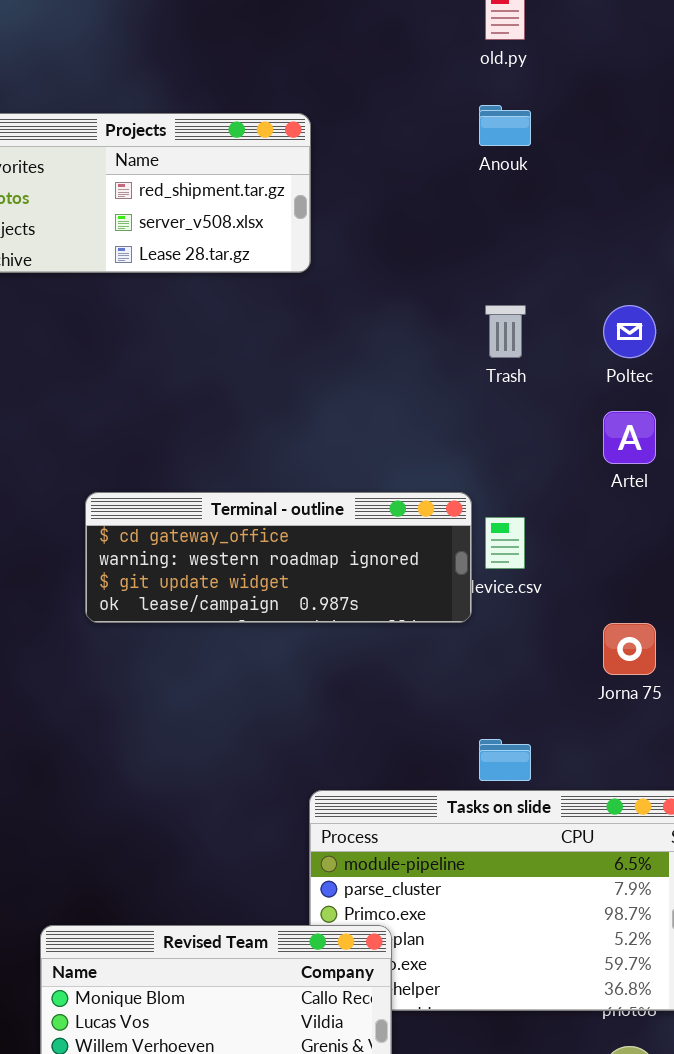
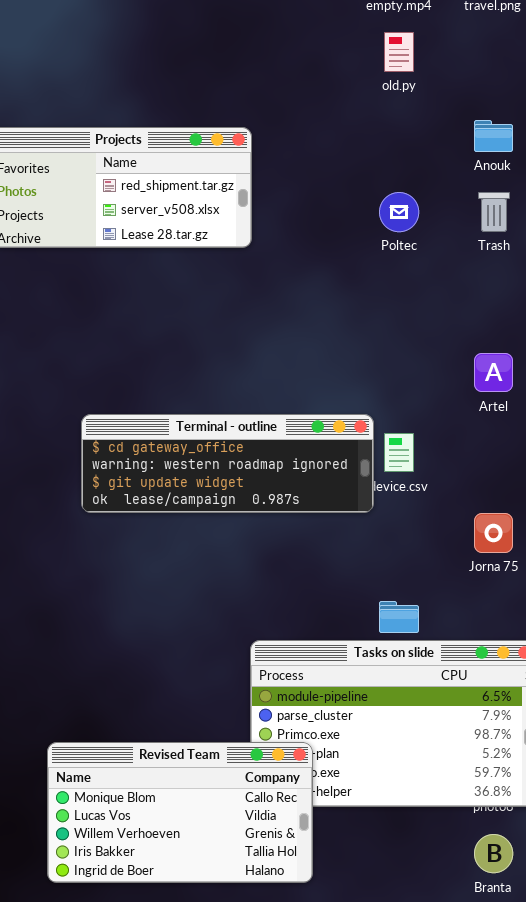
Anouk: [479,105,531,146] -> [474,120,513,152], moved
Trash: [485,305,526,358] -> [478,192,510,232], moved
Poltec: [603,305,656,358] -> [379,192,419,232], moved

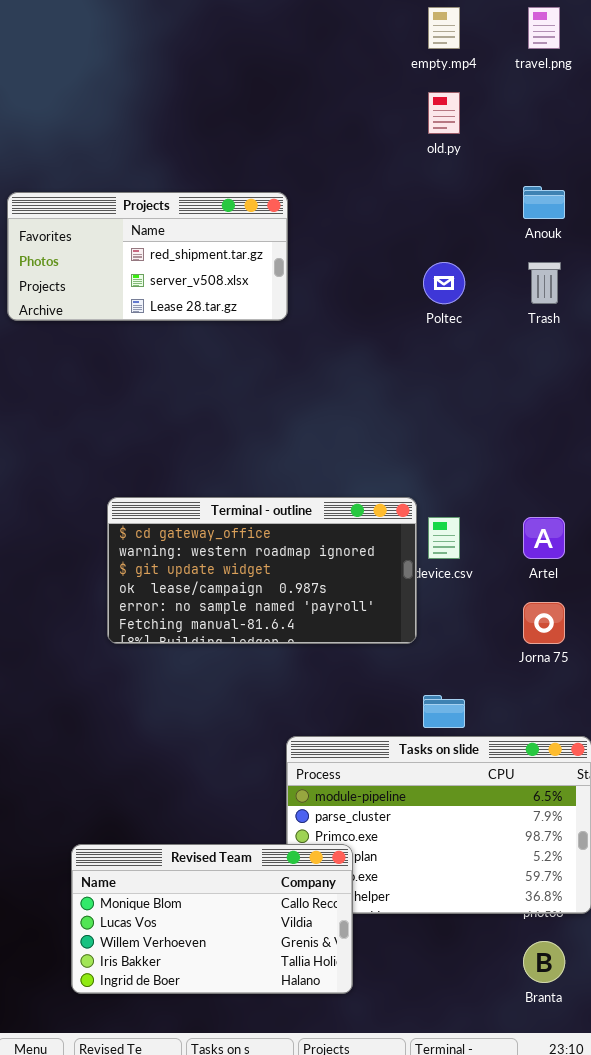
Artel: [474,353,513,392] -> [523,517,565,559], moved
Terminal - outline: [81,414,374,513] -> [107,497,417,644], resized

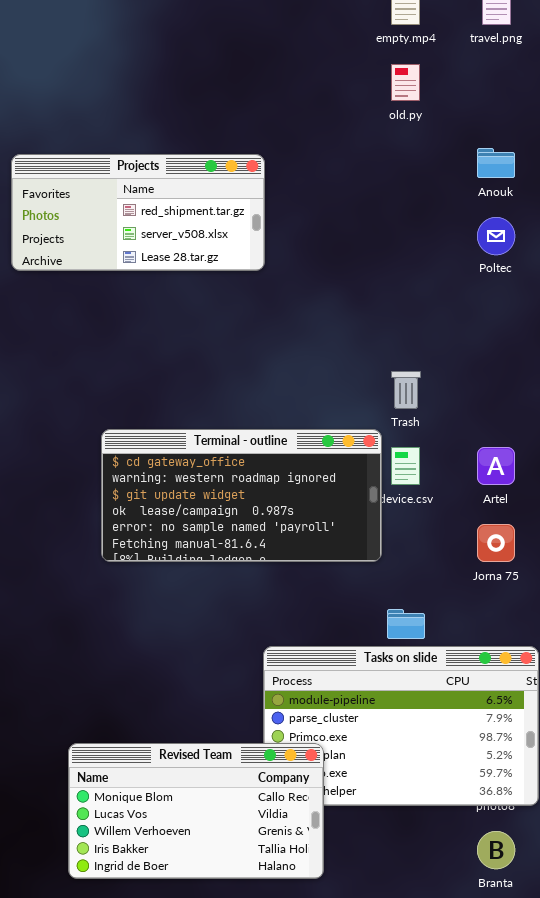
Poltec: [423,262,465,304] -> [477,217,515,255], moved
Trash: [528,262,561,304] -> [391,371,421,409], moved

